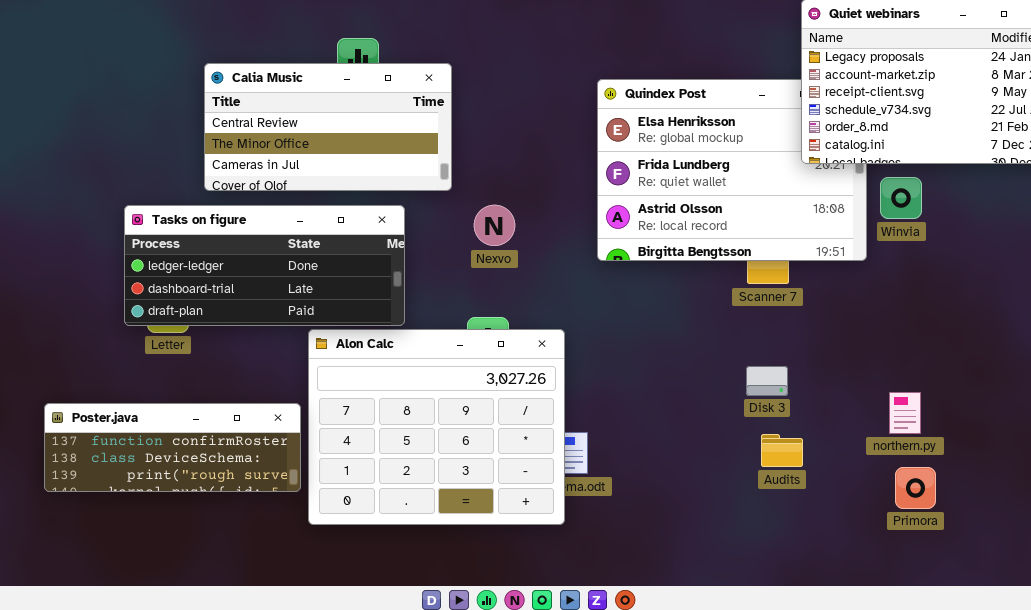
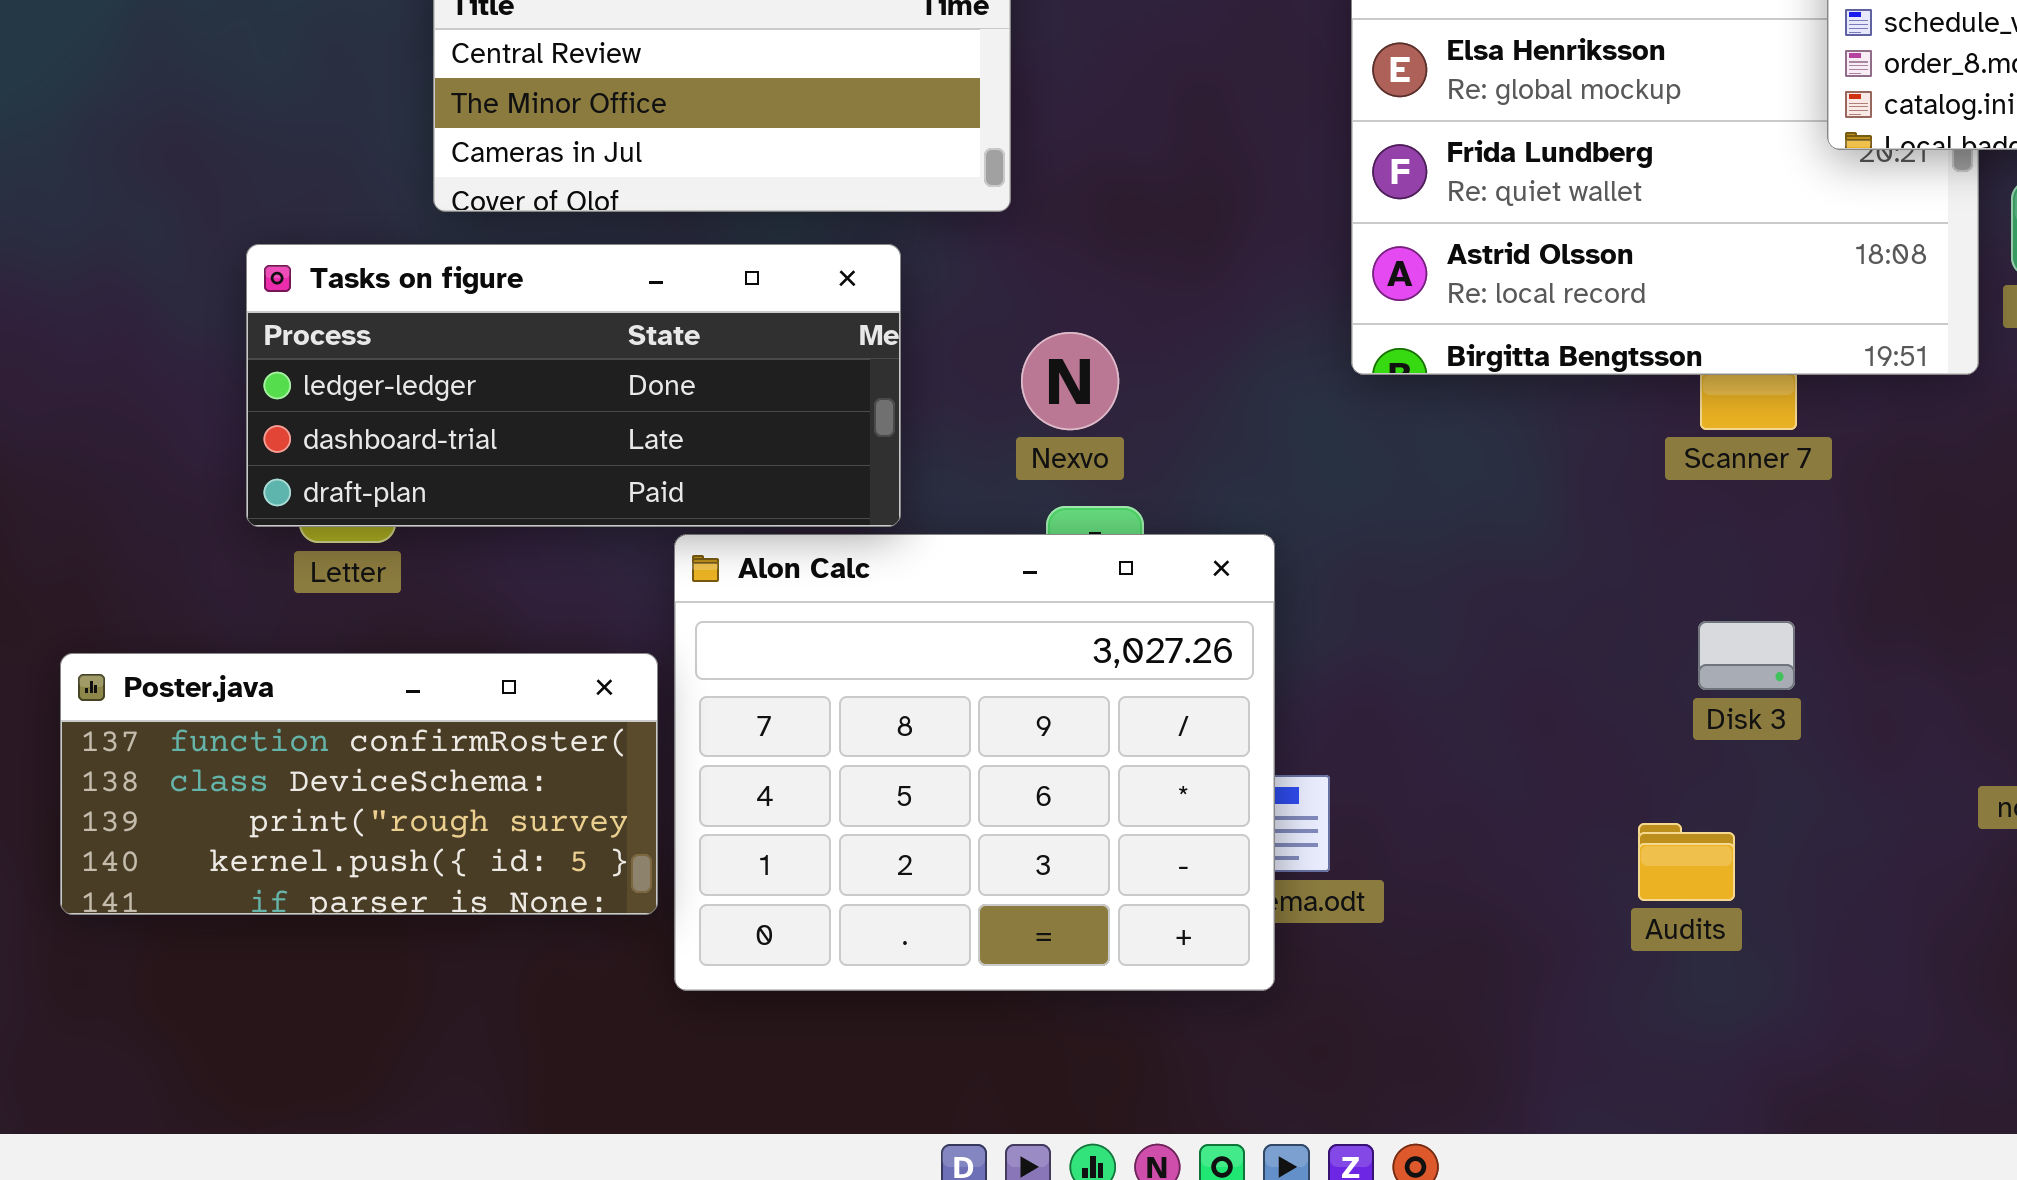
Nexvo: [474,205,515,246] -> [1021,332,1119,430], moved
Poster.java: [44,403,301,492] -> [60,653,658,915], resized
Audits: [761,434,803,467] -> [1638,823,1735,901], moved

